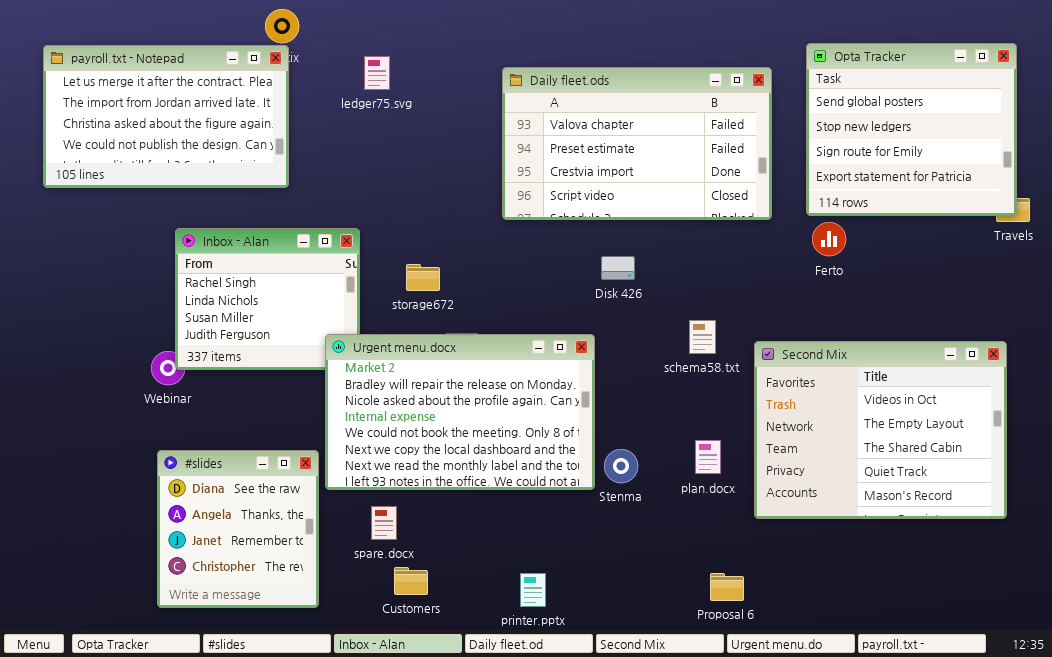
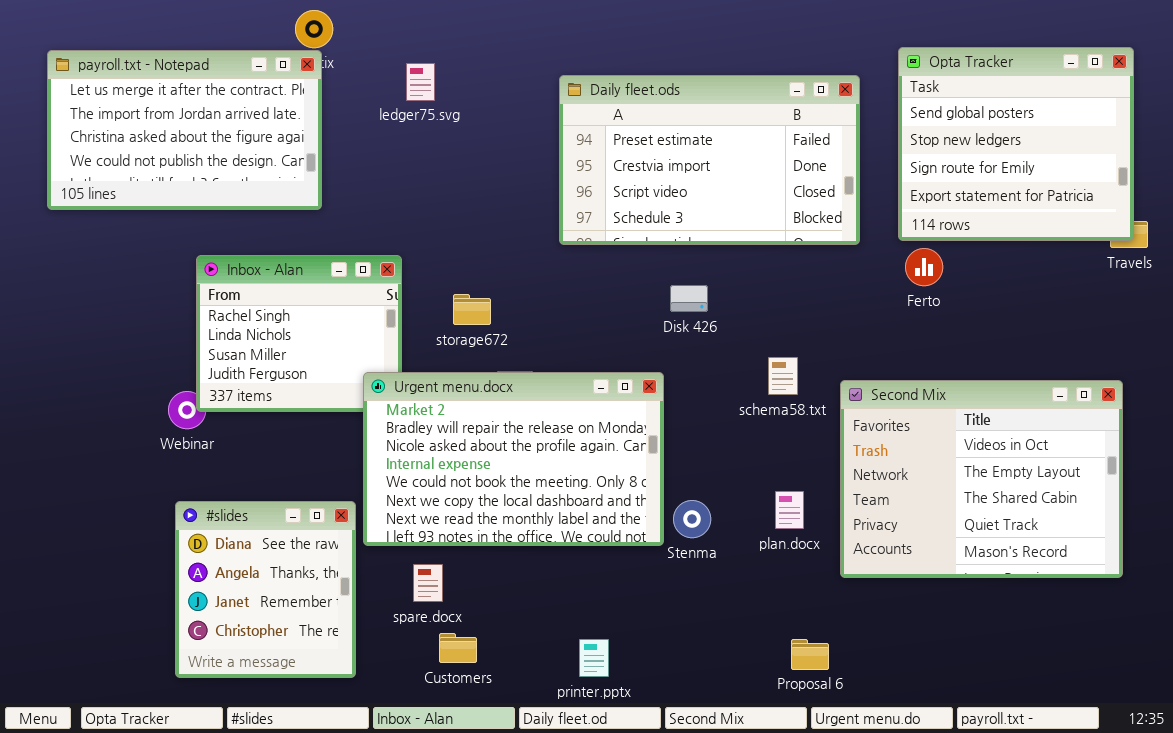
Daily fleet.ods: [502,67,772,220] -> [559,75,860,245], scrolled down 1 row

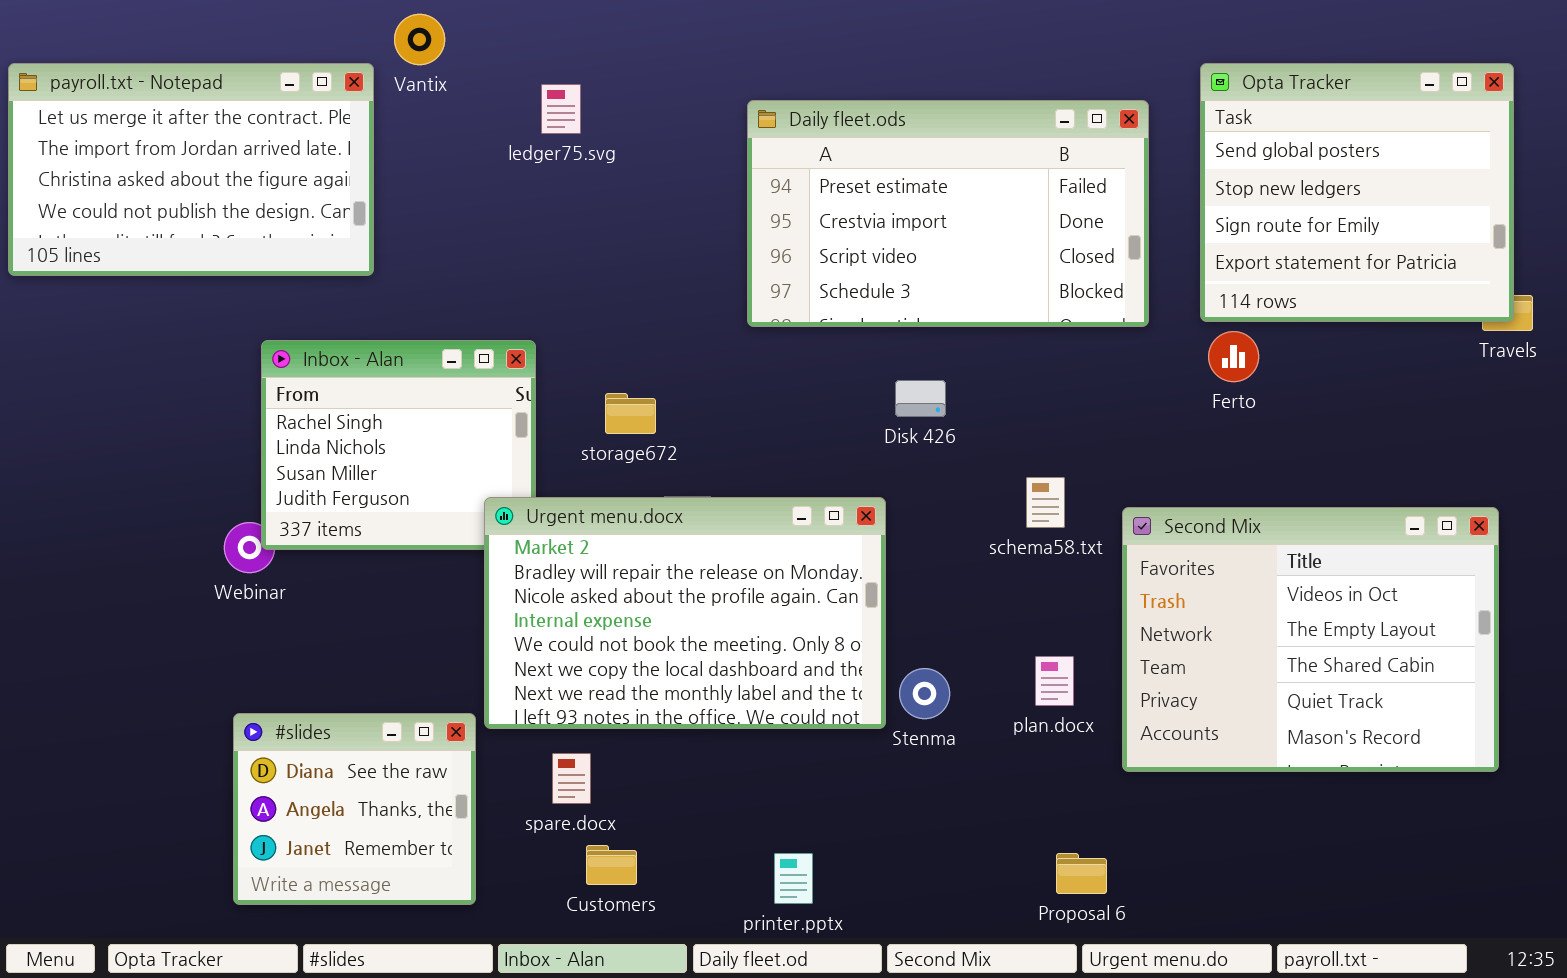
payroll.txt - Notepad: [47,50,322,210] -> [8,63,374,276], moved
#slides: [175,501,356,678] -> [233,713,476,905], resized

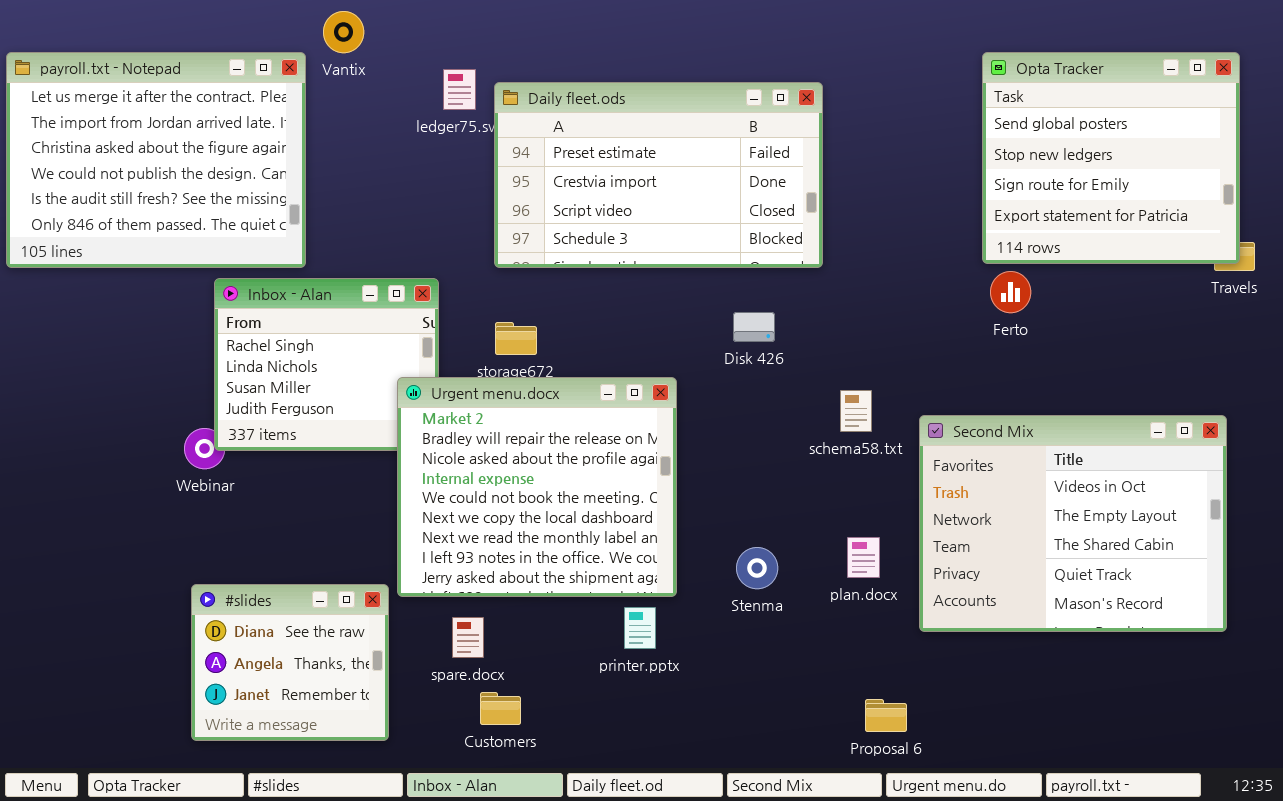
payroll.txt - Notepad: [8,63,374,276] -> [6,52,306,268], resized
Daily fleet.ods: [747,100,1149,327] -> [494,82,823,268], moved
Urgent menu.docx: [484,497,886,729] -> [397,377,677,597], resized
printer.pptx: [774,853,813,904] -> [624,607,656,649], moved

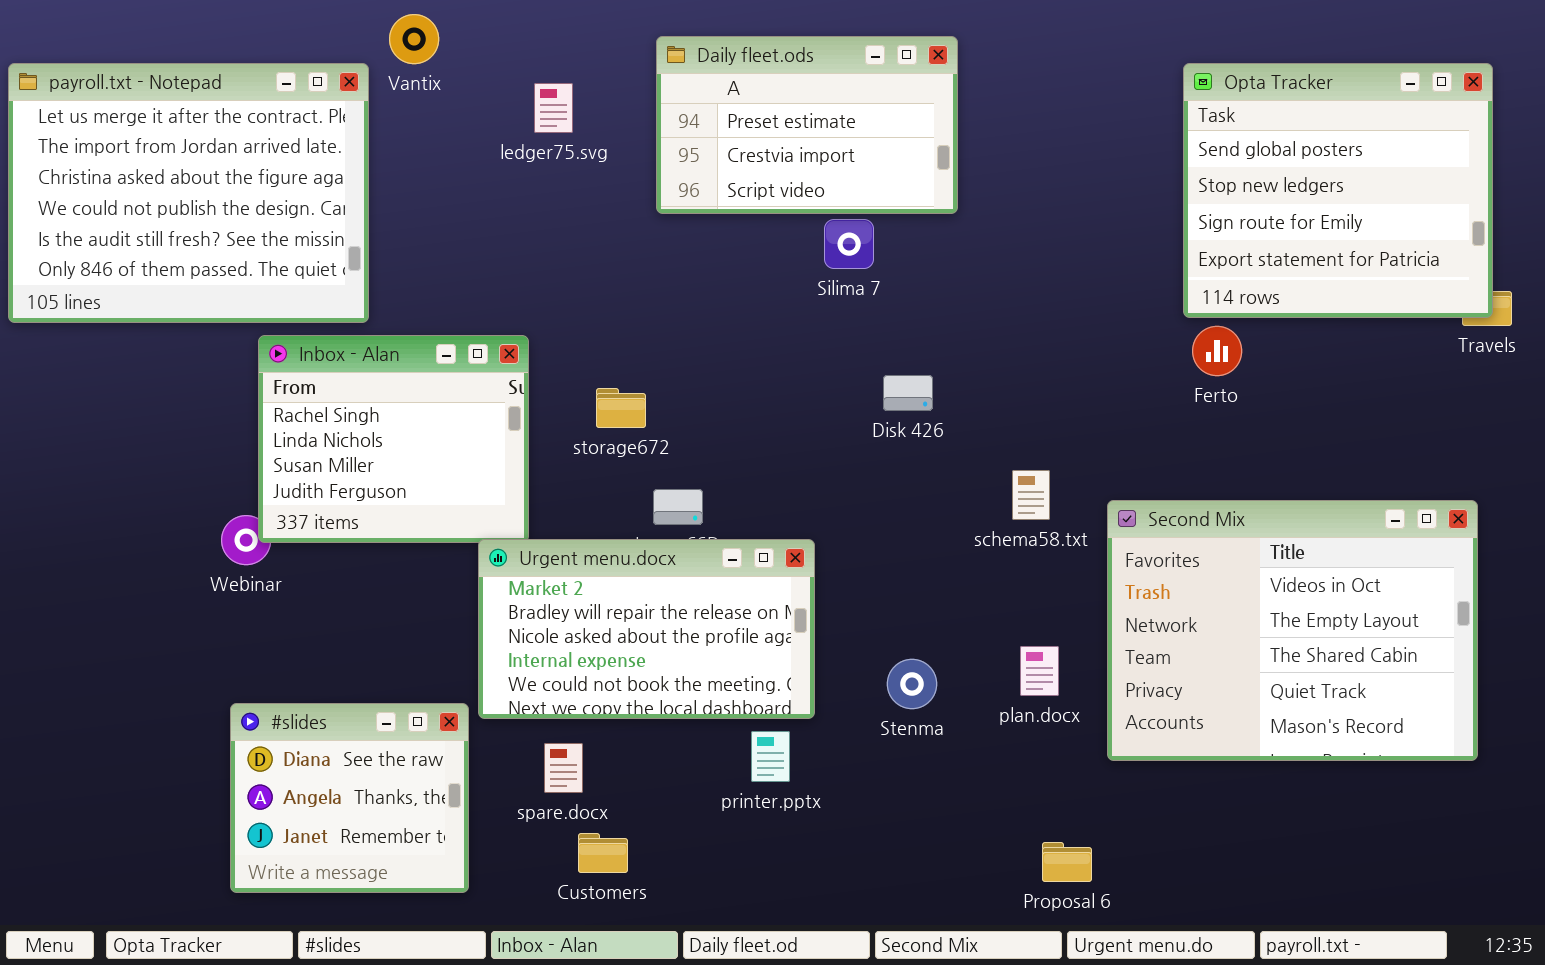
Daily fleet.ods: [494,82,823,268] -> [656,36,958,214], moved, resized
Urgent menu.docx: [397,377,677,597] -> [478,539,815,719], resized

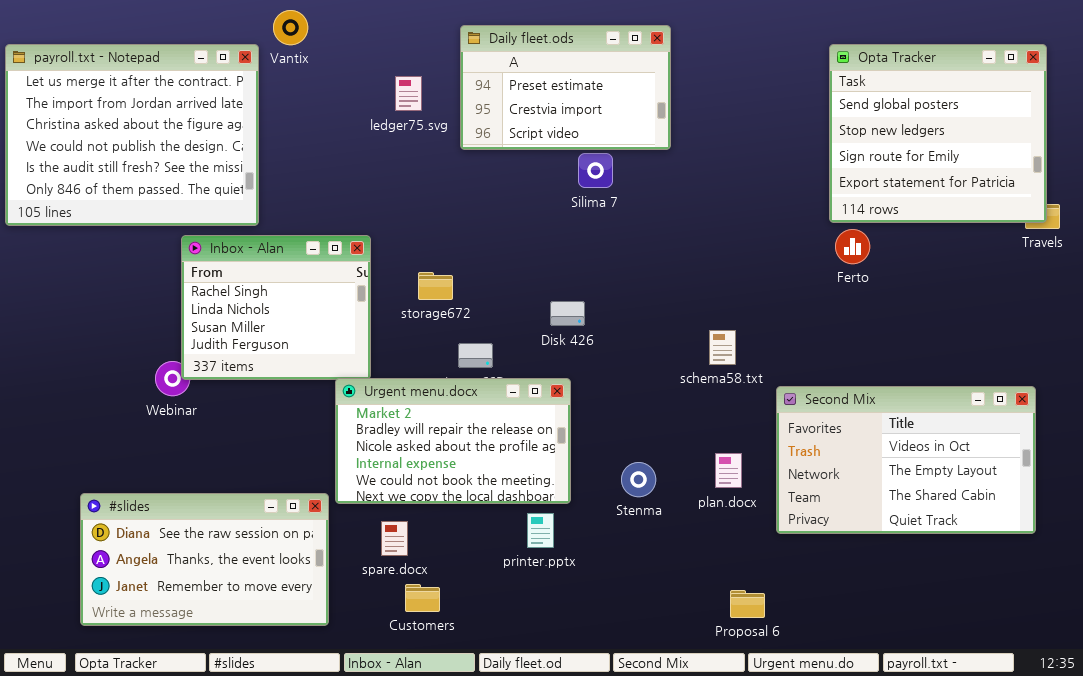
ledger75.svg: [534,83,573,133] -> [395,76,422,111], moved
Disk 426: [883,375,933,411] -> [550,301,585,326], moved
Second Mix: [1107,500,1478,761] -> [776,386,1036,534], resized
#slides: [230,703,469,893] -> [80,493,329,626], resized

